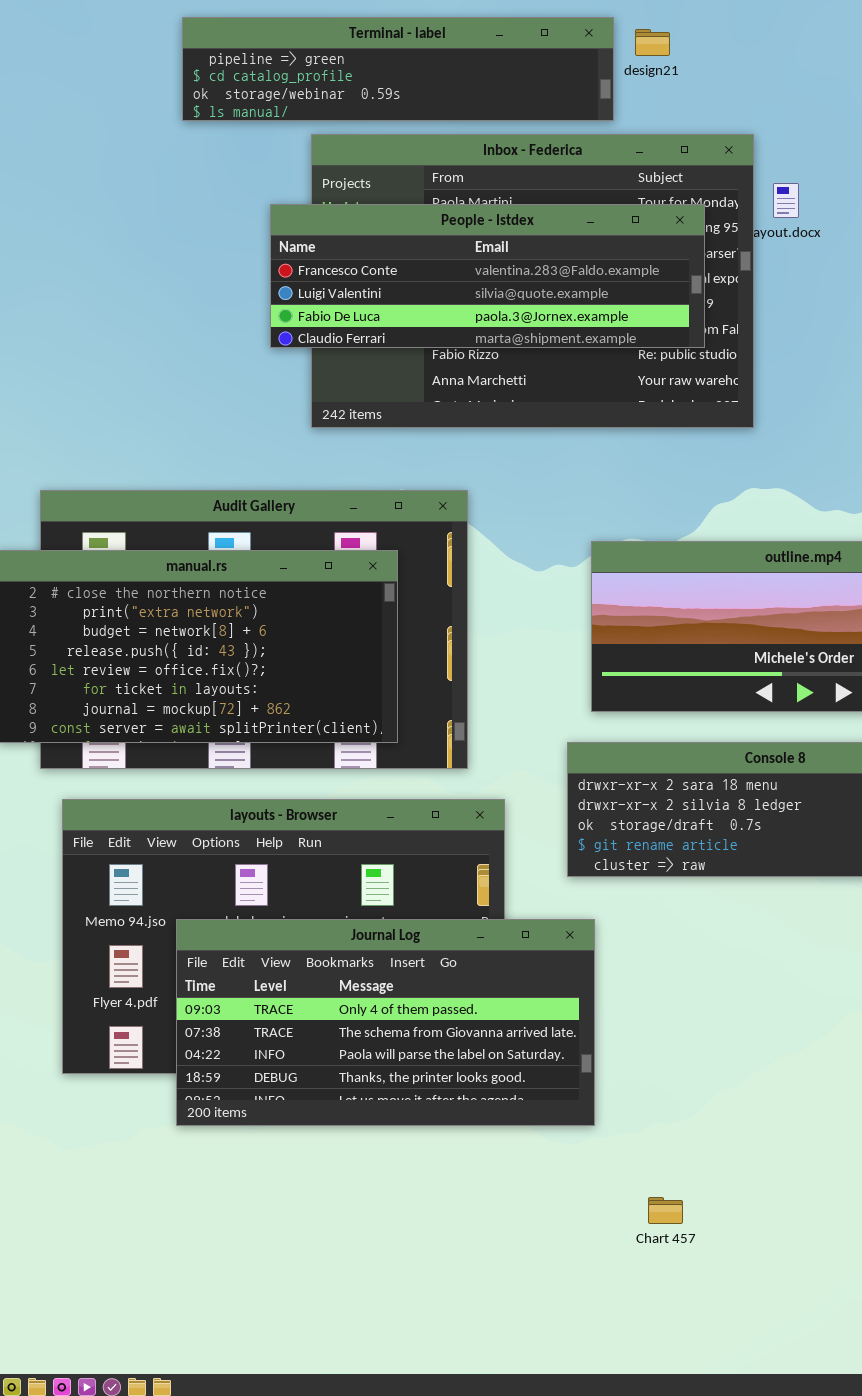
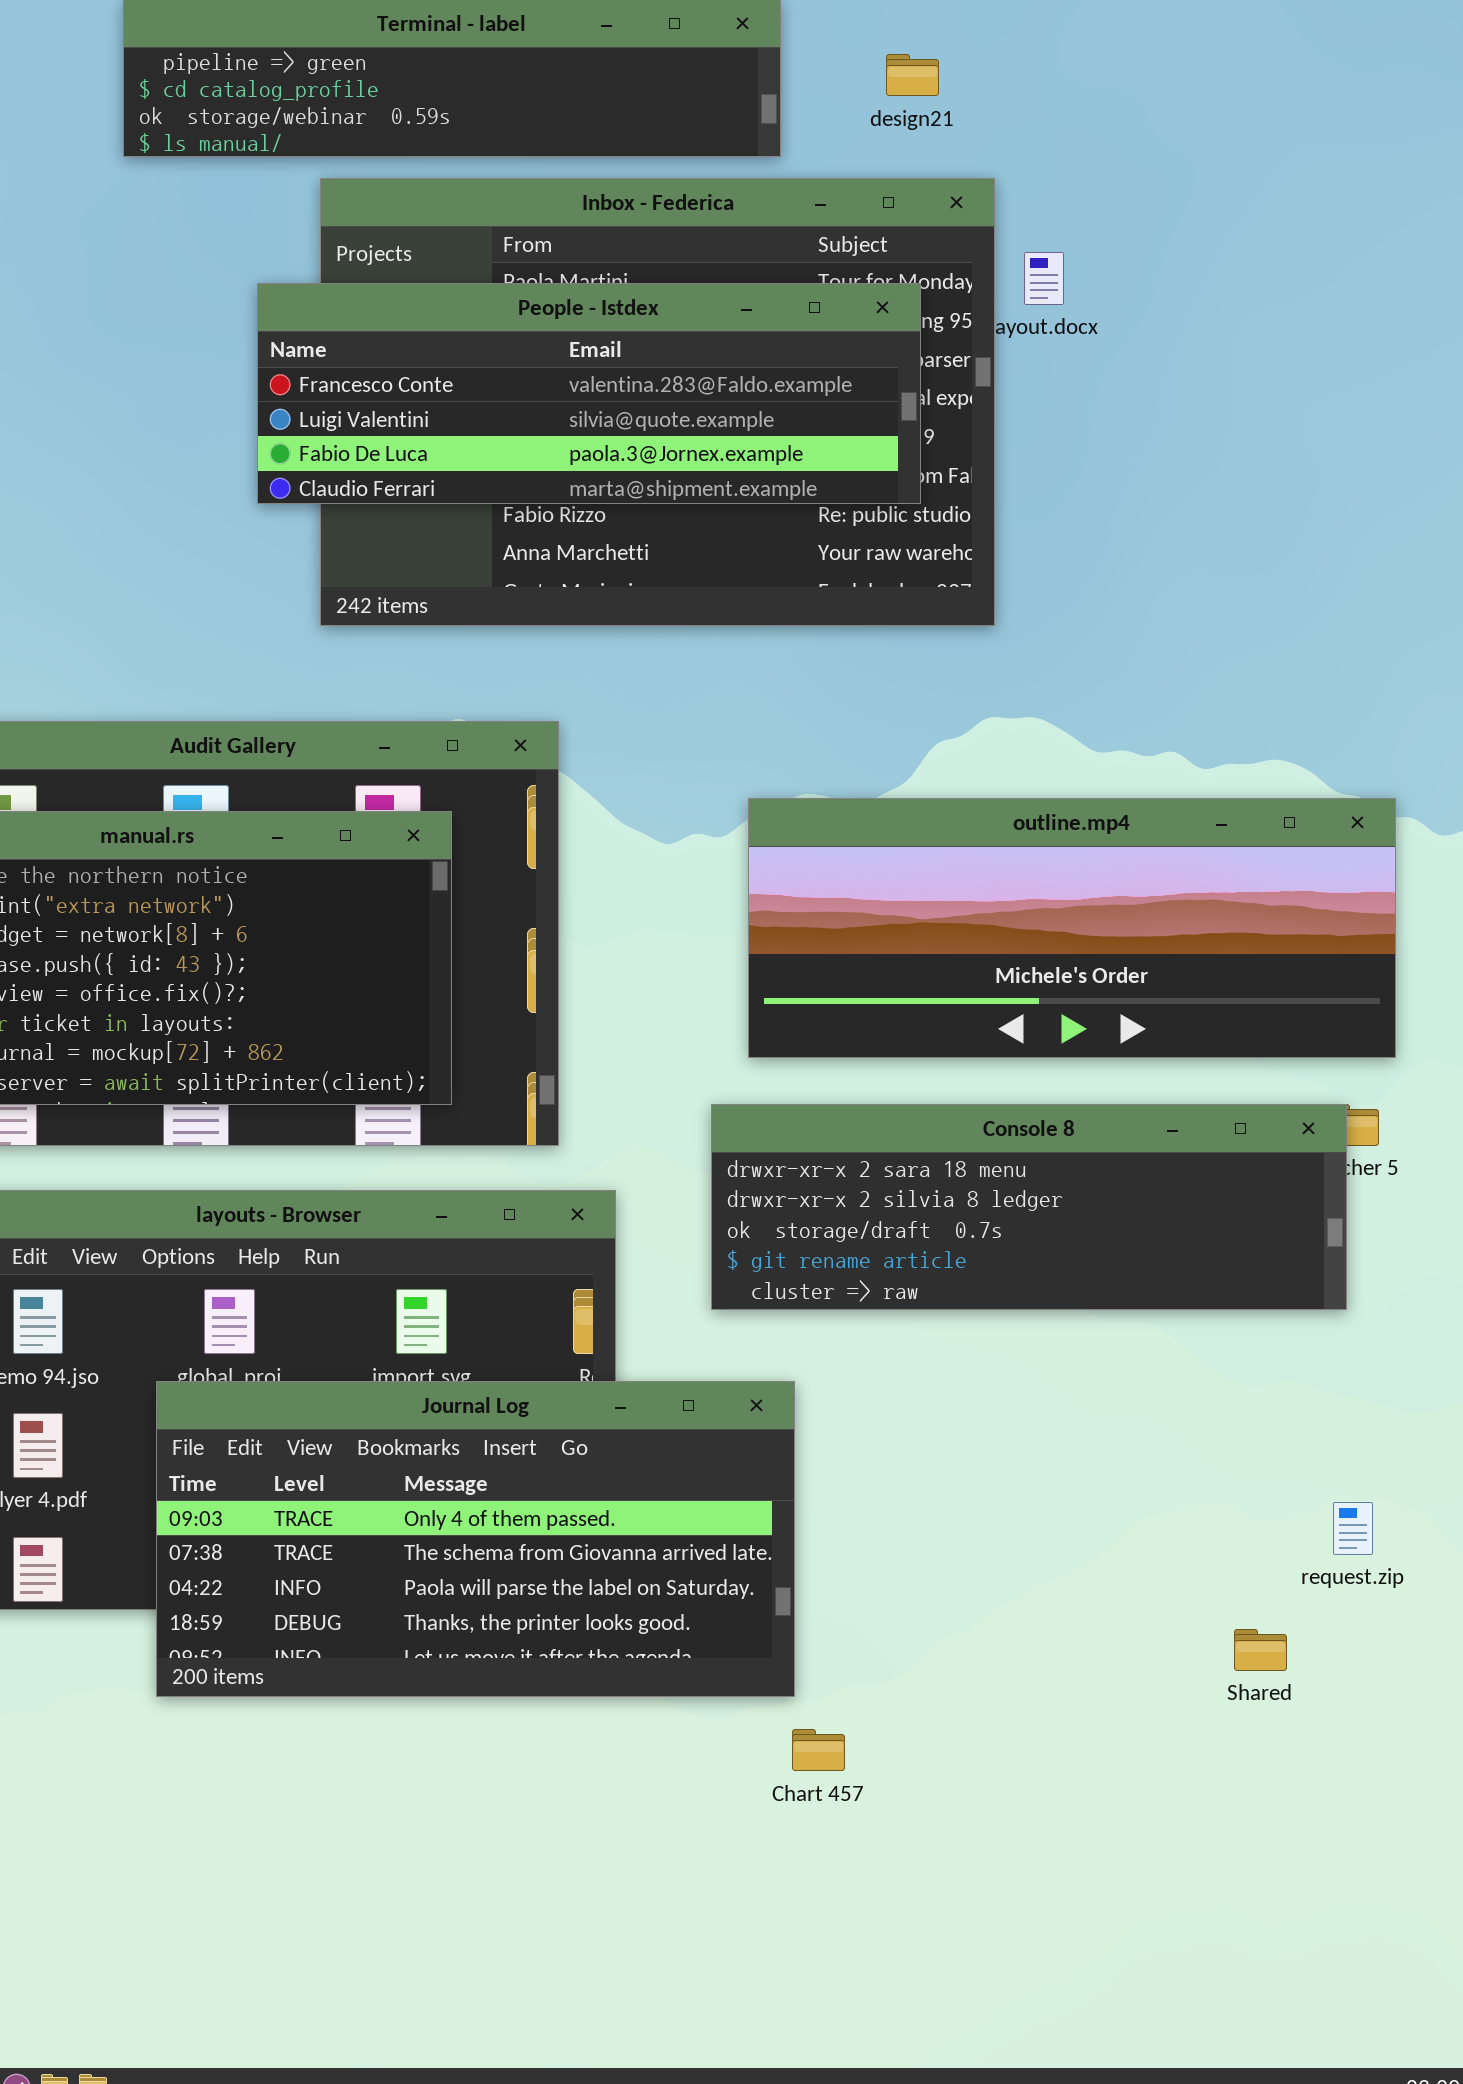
design21: [635,29,670,56] -> [886,54,939,96], moved
Journal Log: [176,919,595,1126] -> [156,1381,795,1697], moved
Chart 457: [648,1197,683,1224] -> [792,1729,845,1771], moved

